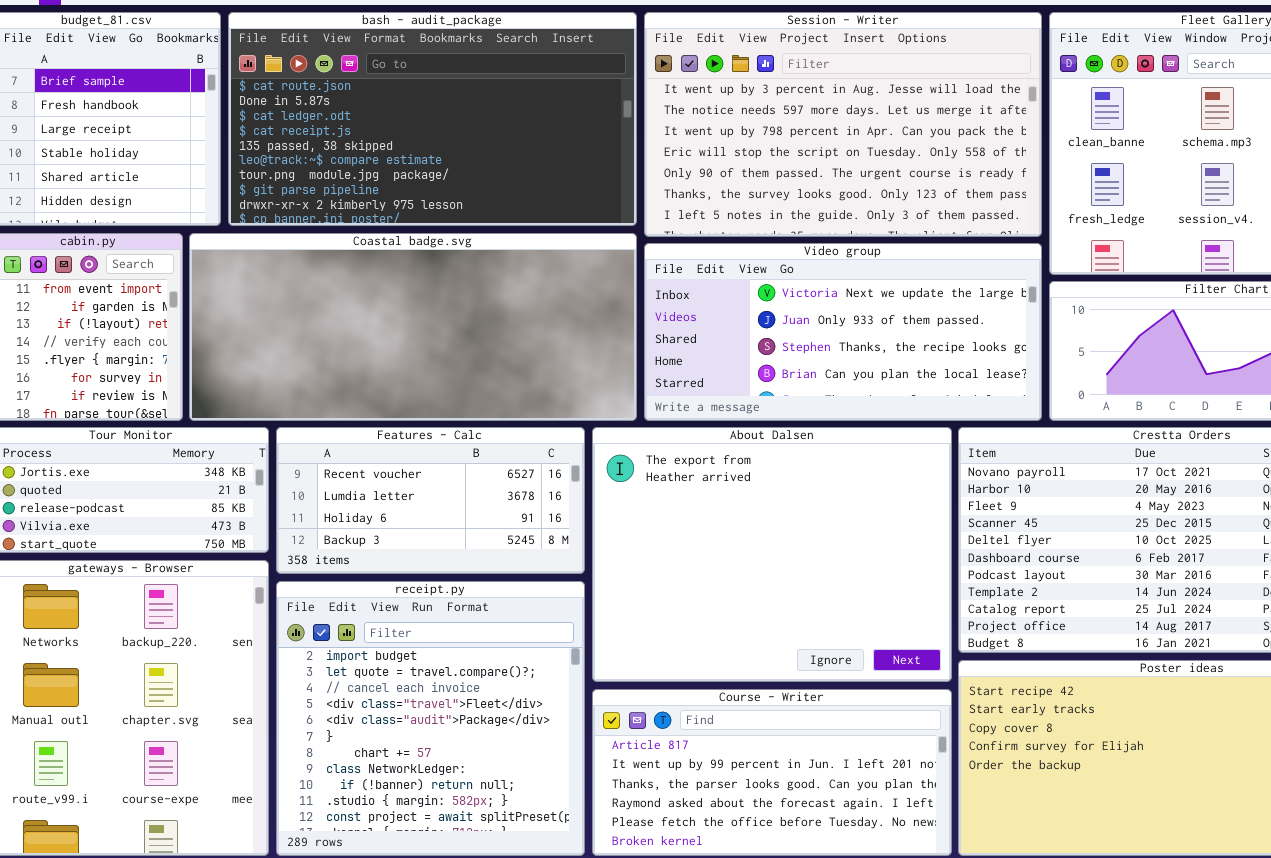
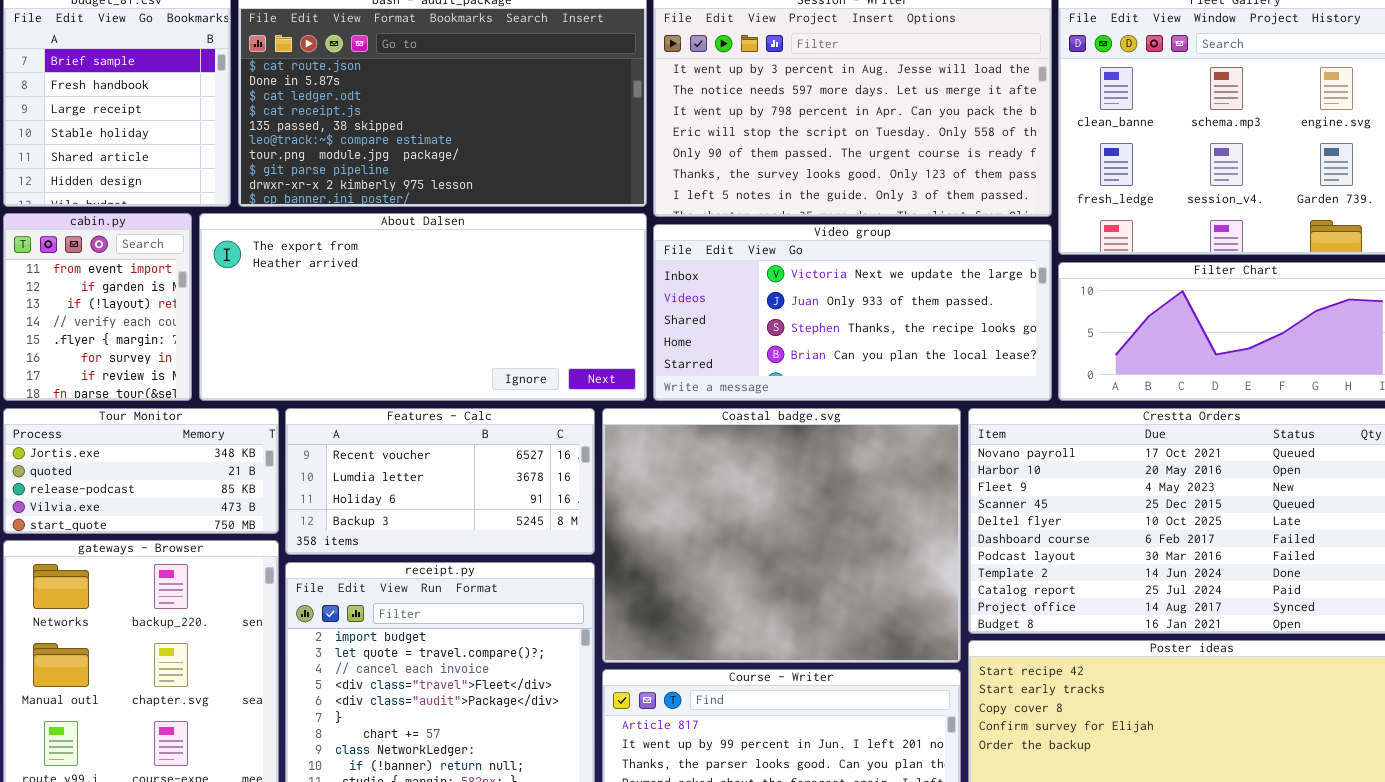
Coastal badge.svg: [189,233,637,421] -> [602,408,961,663], moved, resized
About Dalsen: [592,427,952,682] -> [199,213,647,401], moved, resized

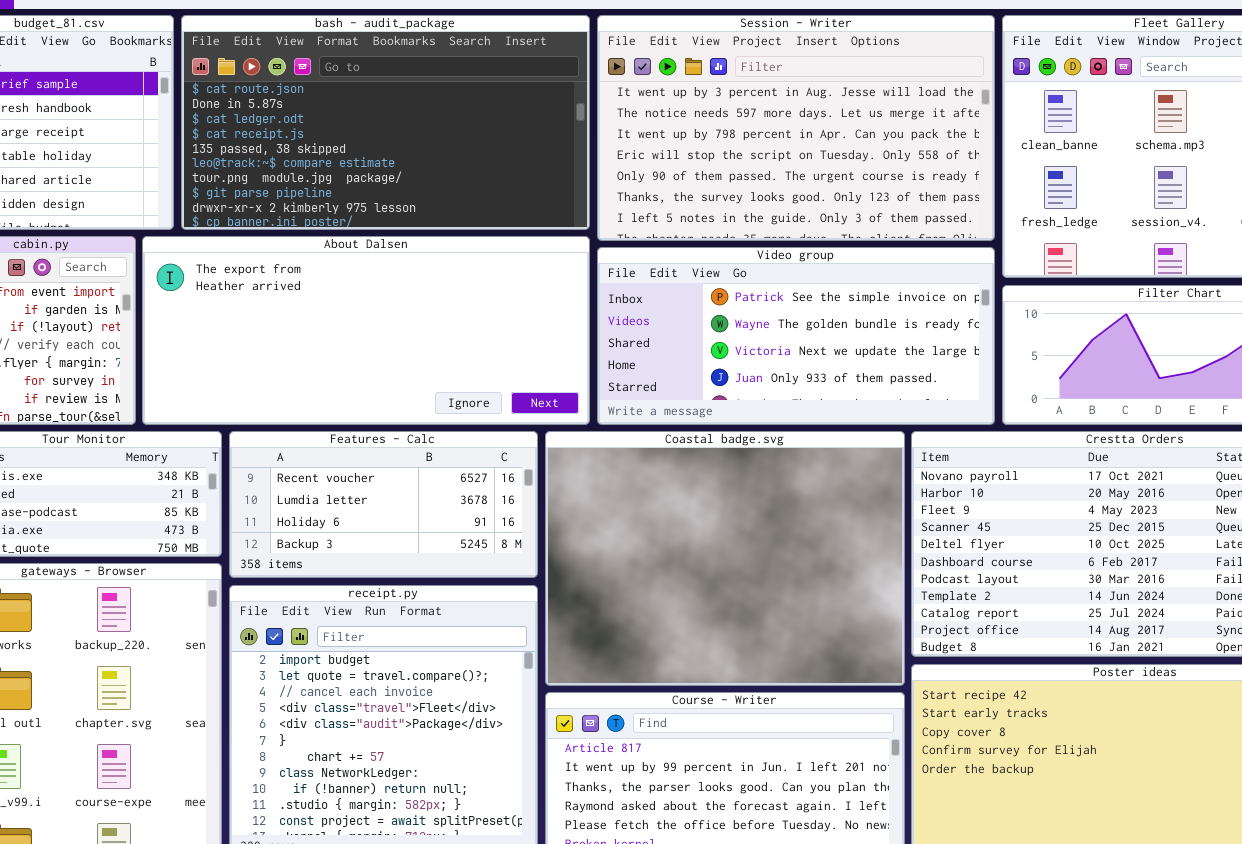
Video group: [653,224,1052,401] -> [597,247,995,425], scrolled up 2 rows

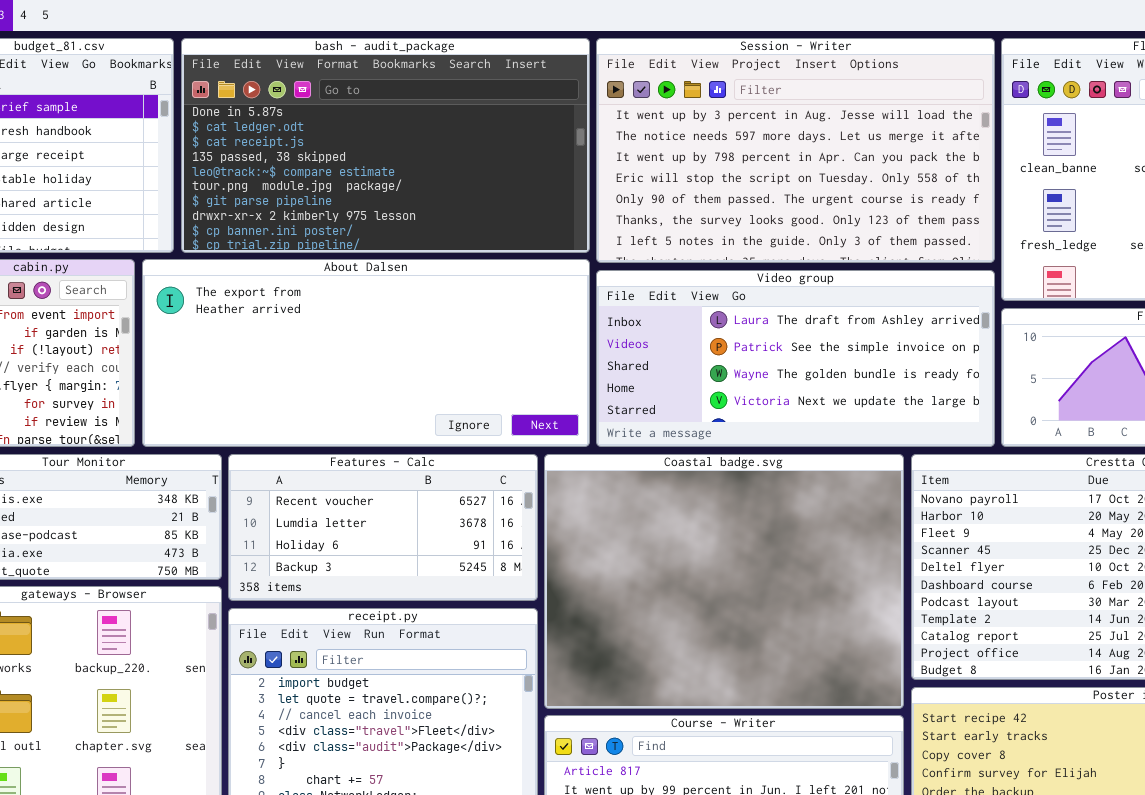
bash - audit_package: [181,15,590,230] -> [181,38,590,253], scrolled down 1 row
Video group: [597,247,995,425] -> [596,270,995,447], scrolled up 1 row

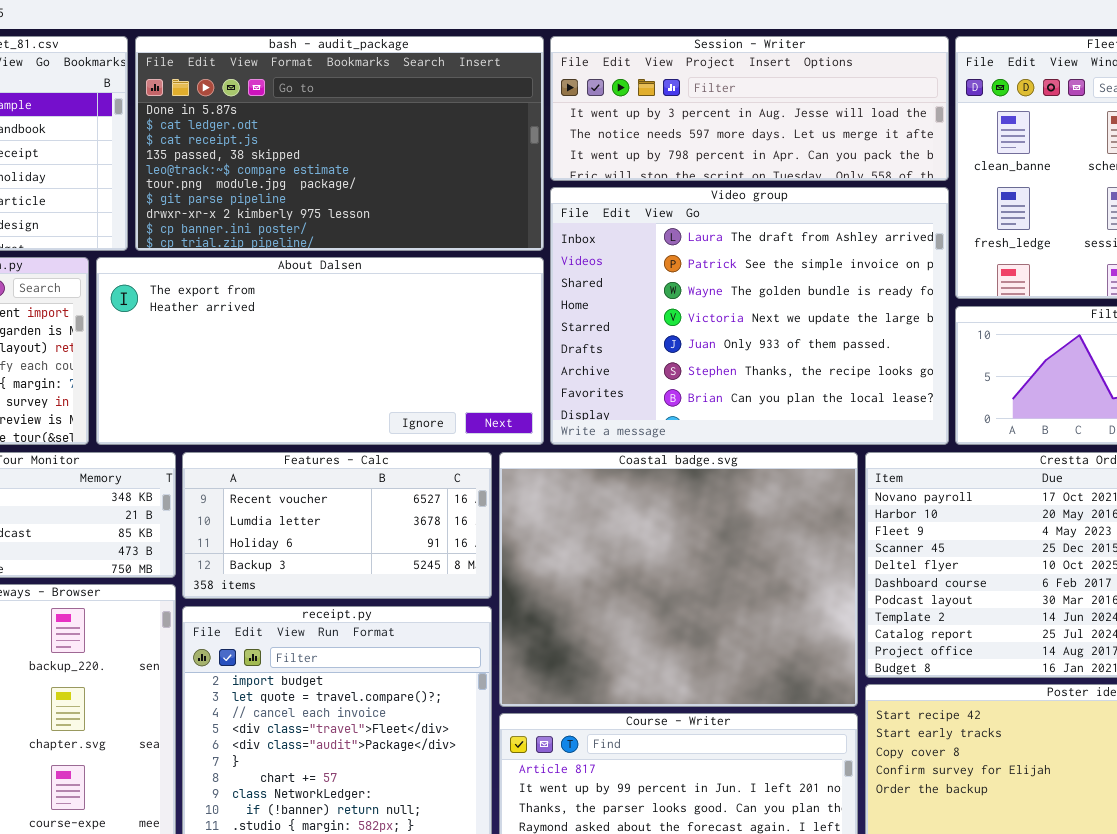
Session - Writer: [596,38,995,263] -> [550,36,949,181], resized
Video group: [596,270,995,447] -> [550,187,949,445], resized

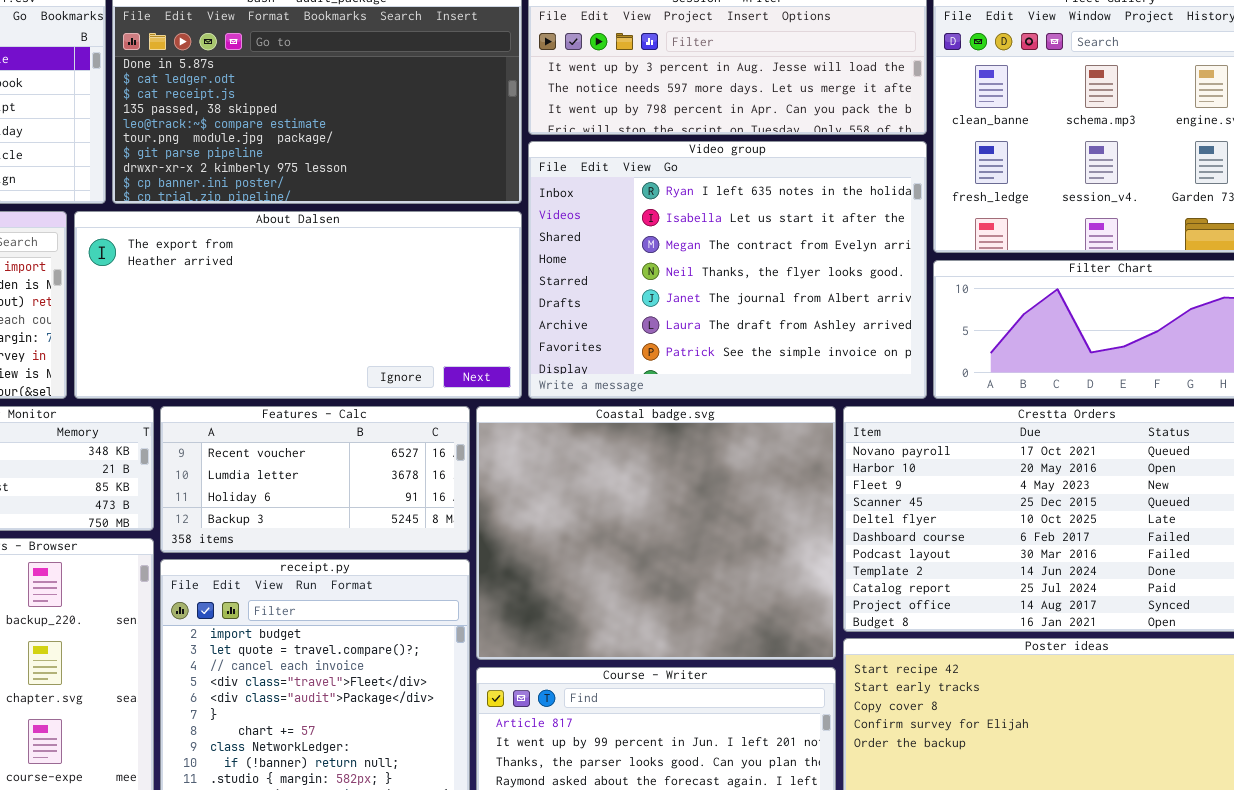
Video group: [550,187,949,445] -> [528,141,927,399], scrolled up 5 rows

